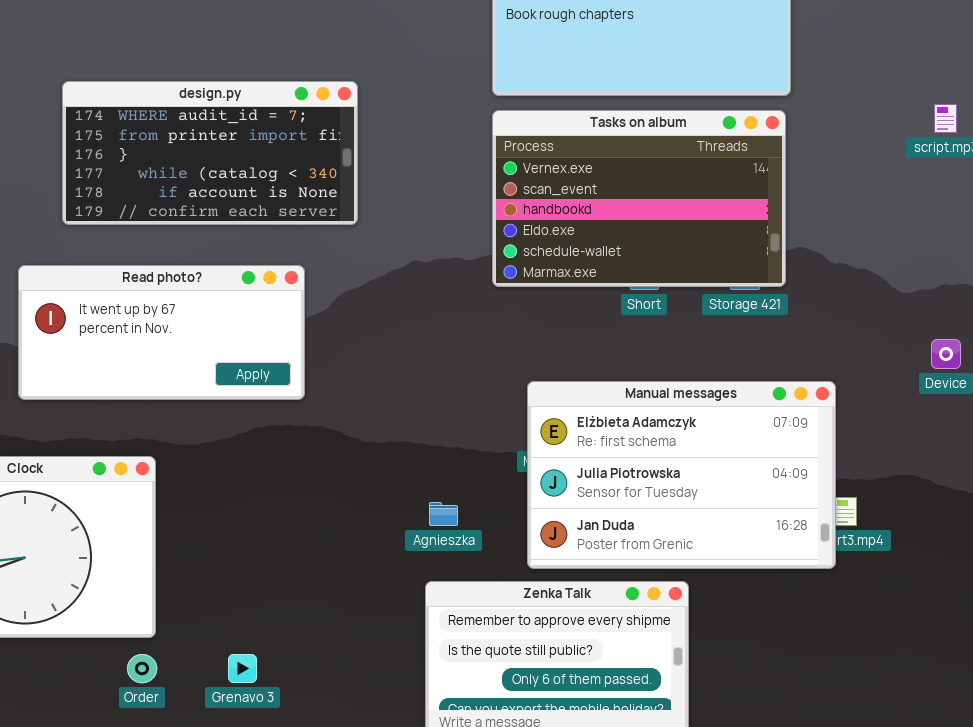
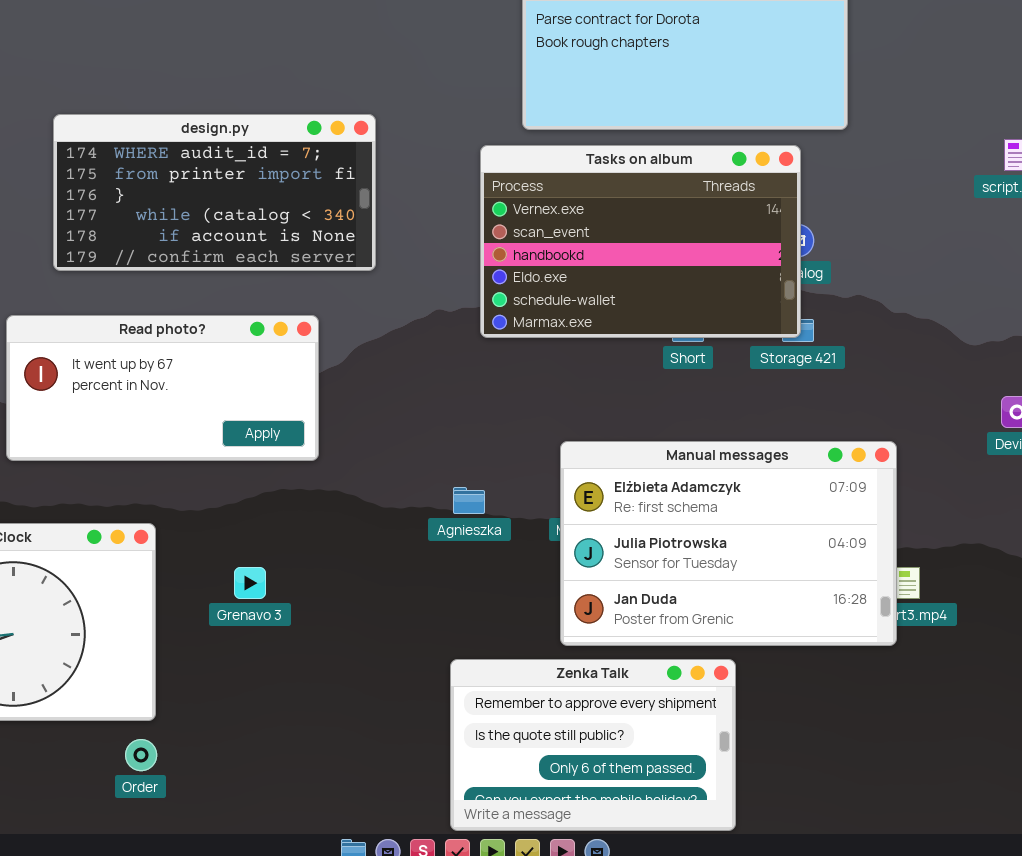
Tasks on album: [492,110,786,287] -> [480,145,801,338], moved
Agnieszka: [429,502,458,526] -> [453,487,485,514], moved
Grenavo 3: [228,654,257,683] -> [234,567,266,599], moved

